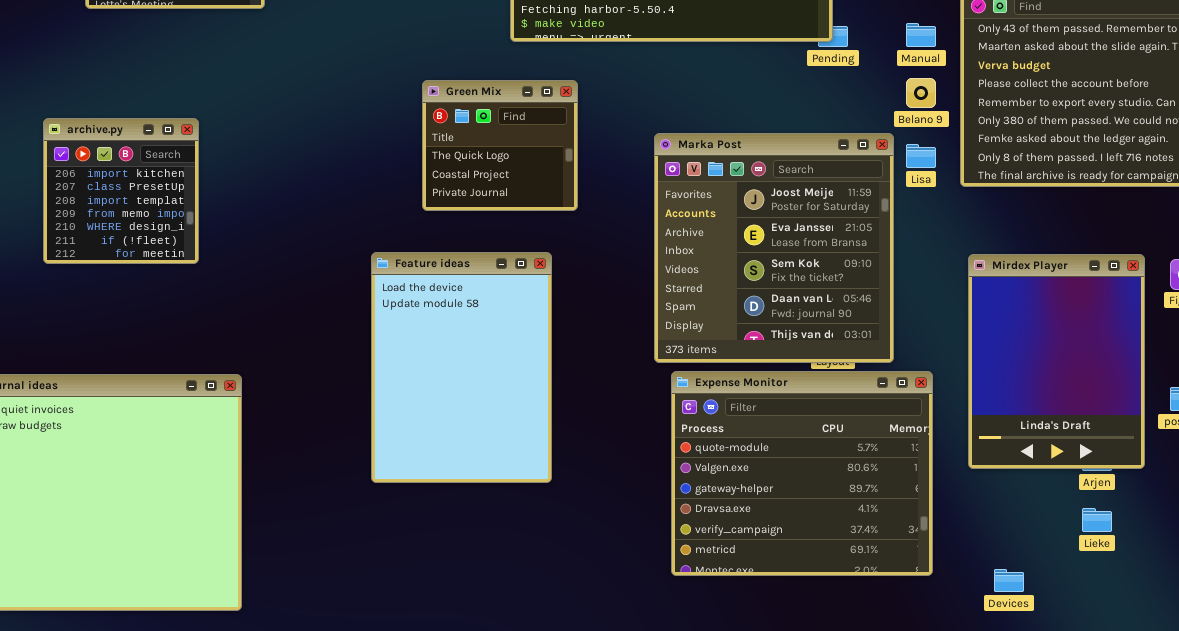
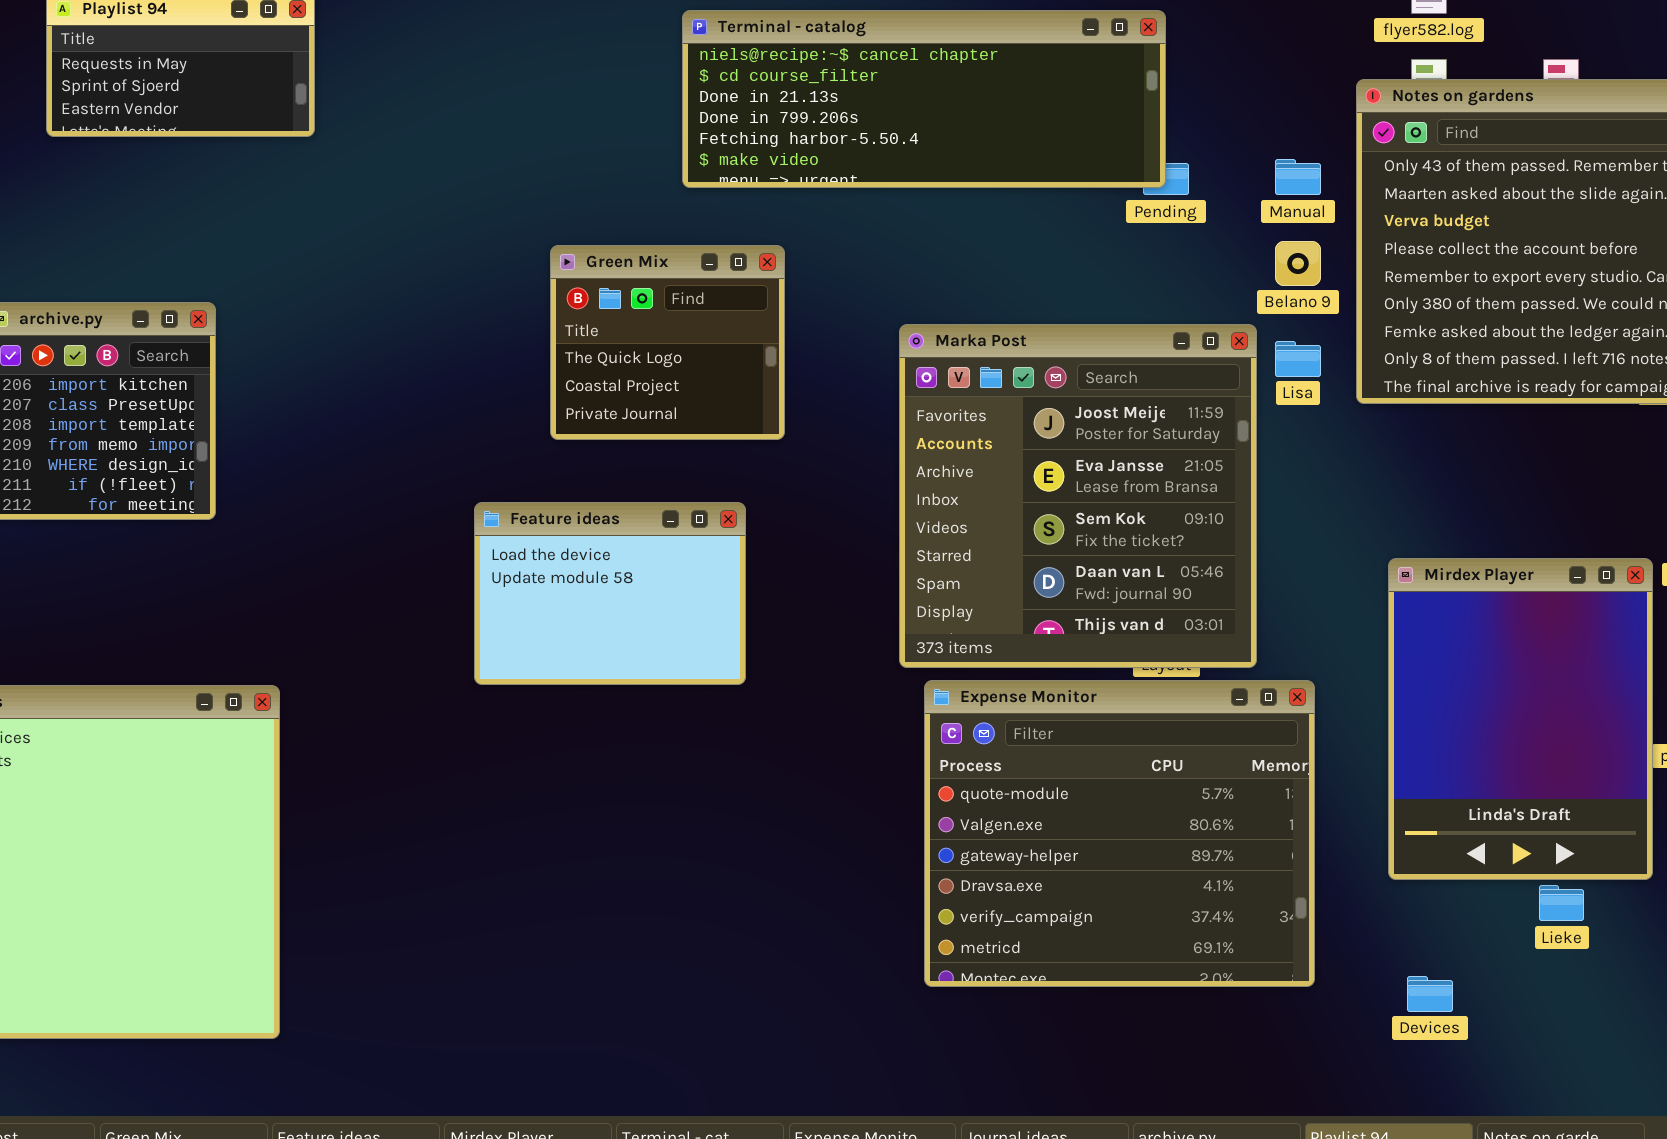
Feature ideas: [371,252,552,483] -> [474,502,746,685], resized
Mirdex Player: [968,254,1145,469] -> [1388,558,1653,880], moved

